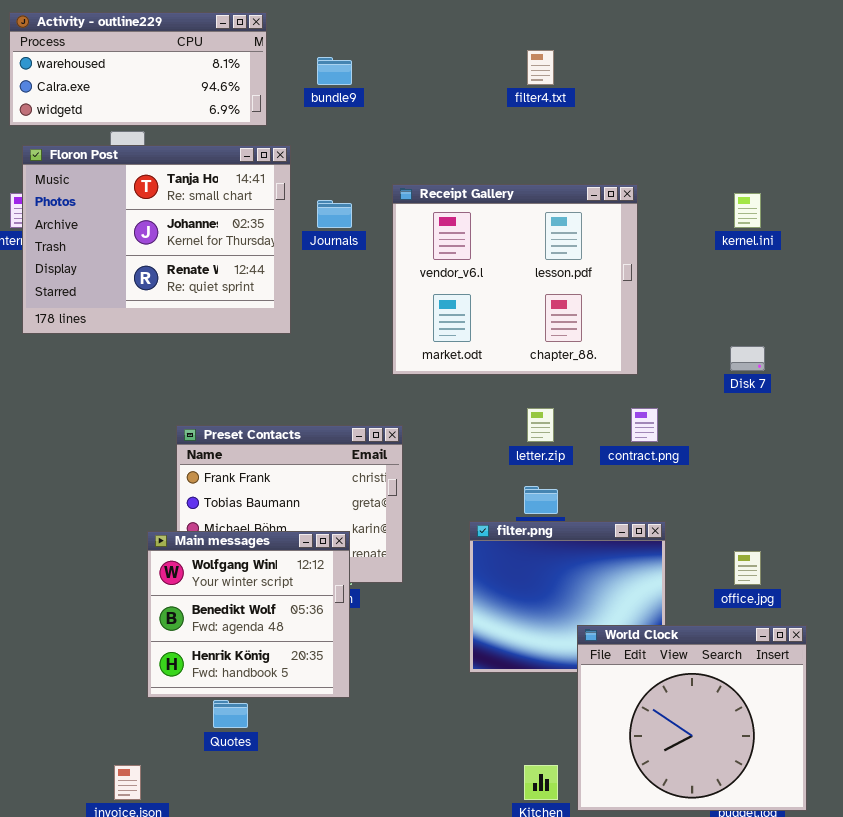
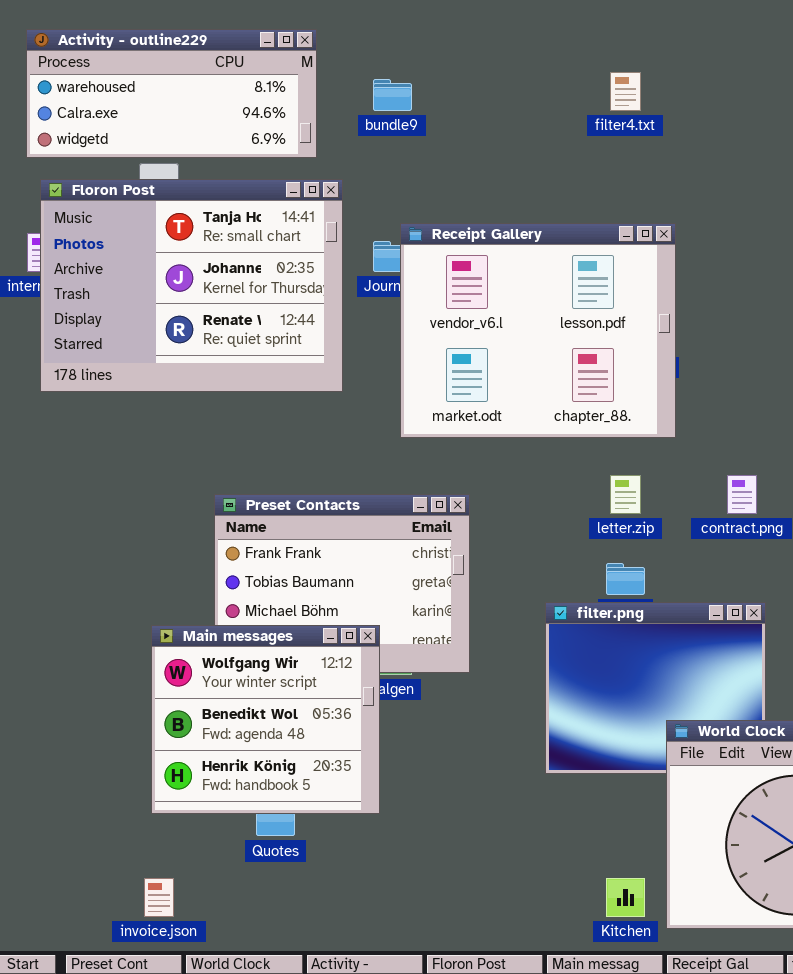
Receipt Gallery: [392,184,638,375] -> [400,223,676,438], moved
Main messages: [147,531,350,698] -> [151,625,380,814], moved

